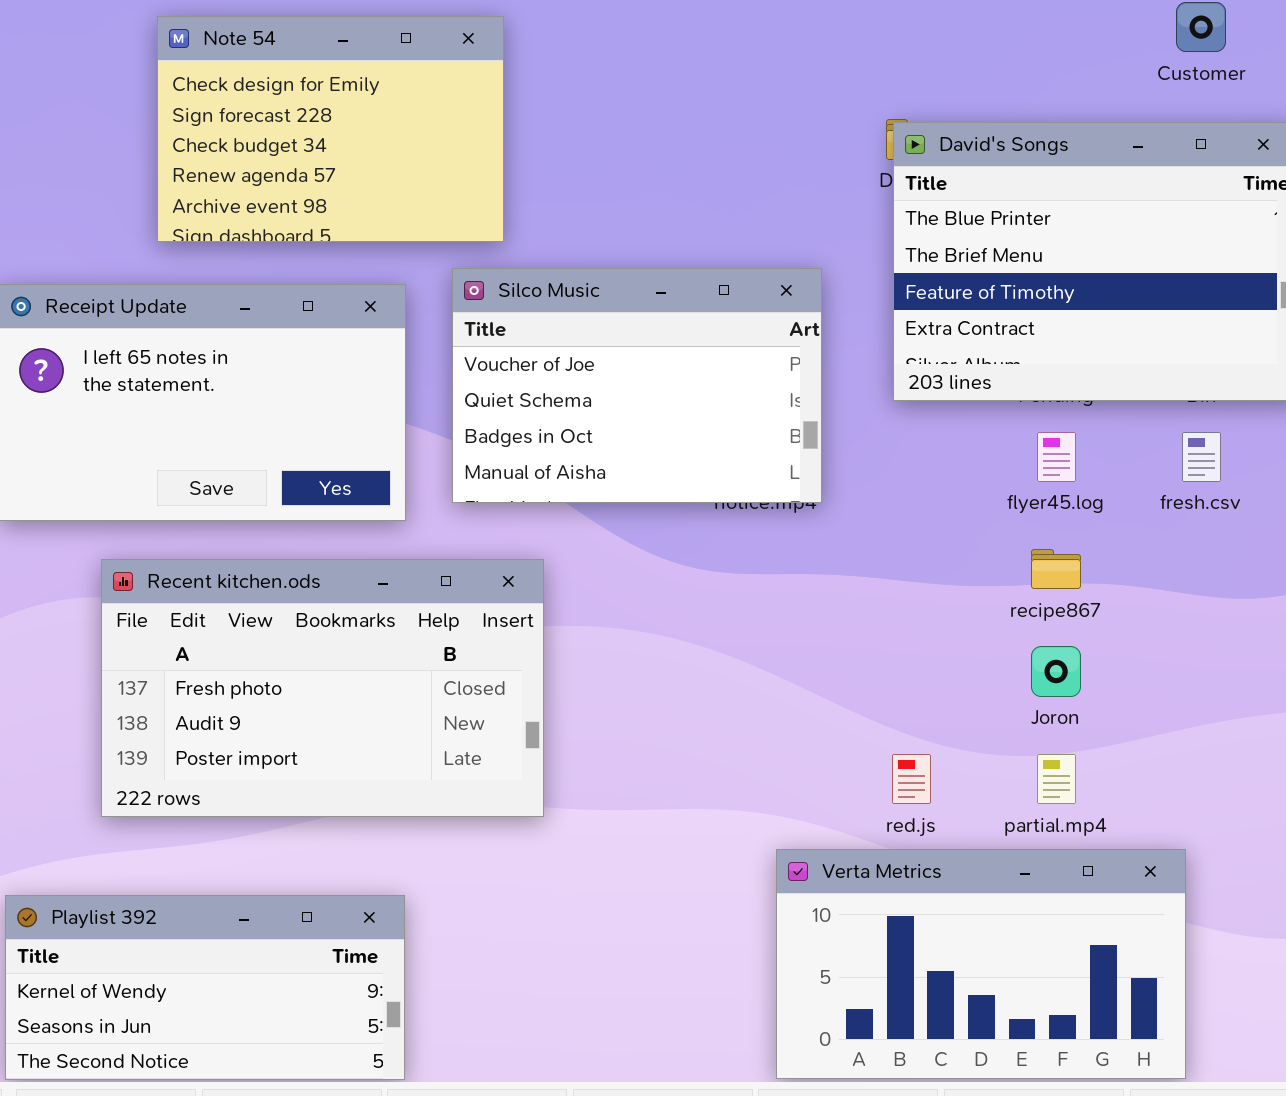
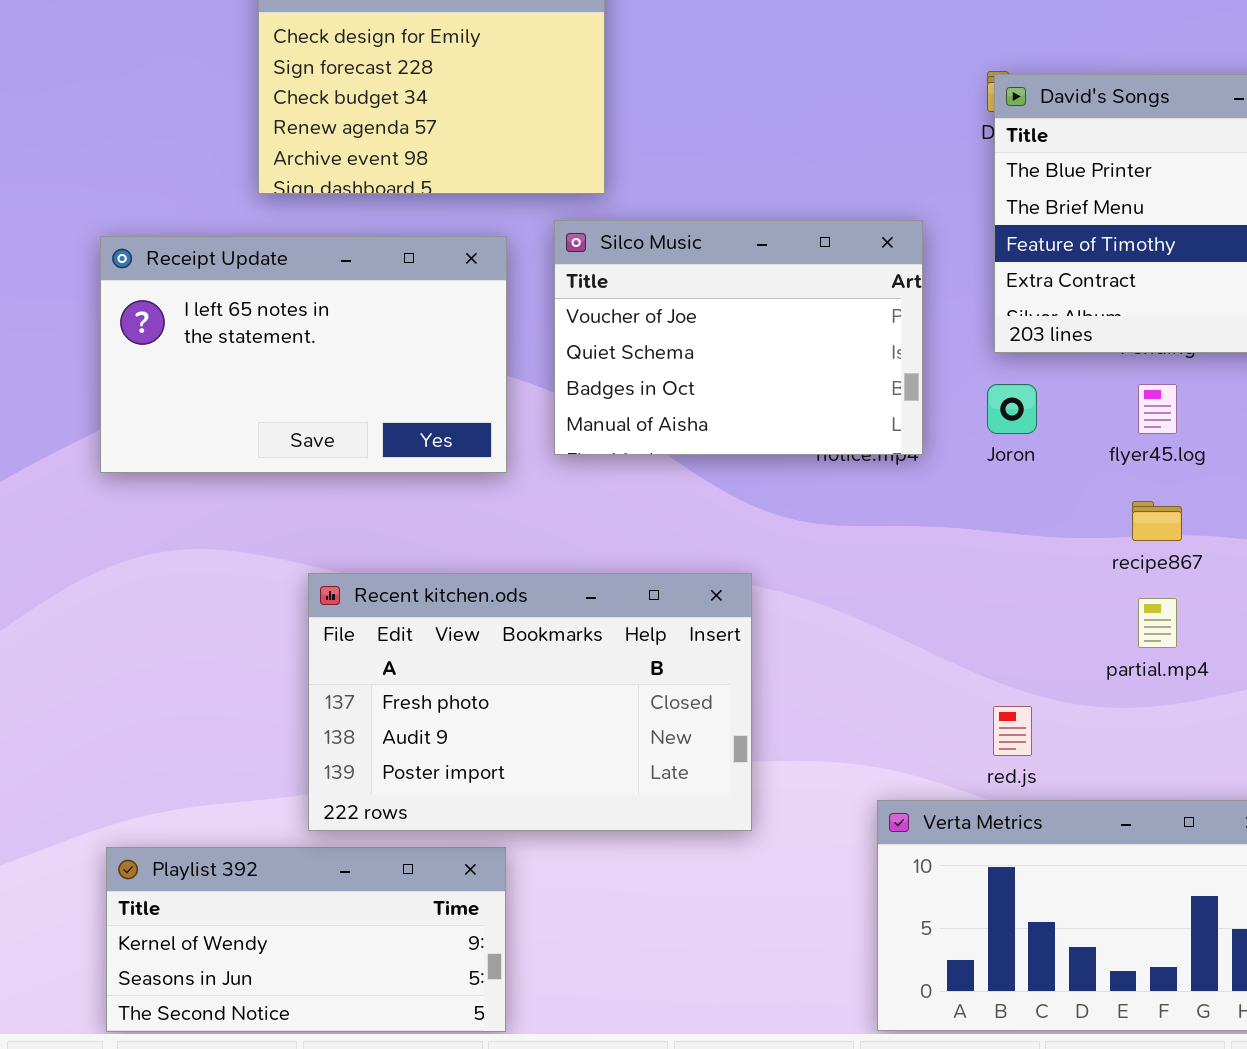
Recent kitchen.ods: [101,559,544,817] -> [308,573,752,831], moved
Joron: [1031,646,1081,697] -> [987,384,1037,434], moved
partial.mp4: [1037,754,1076,804] -> [1138,598,1177,648], moved

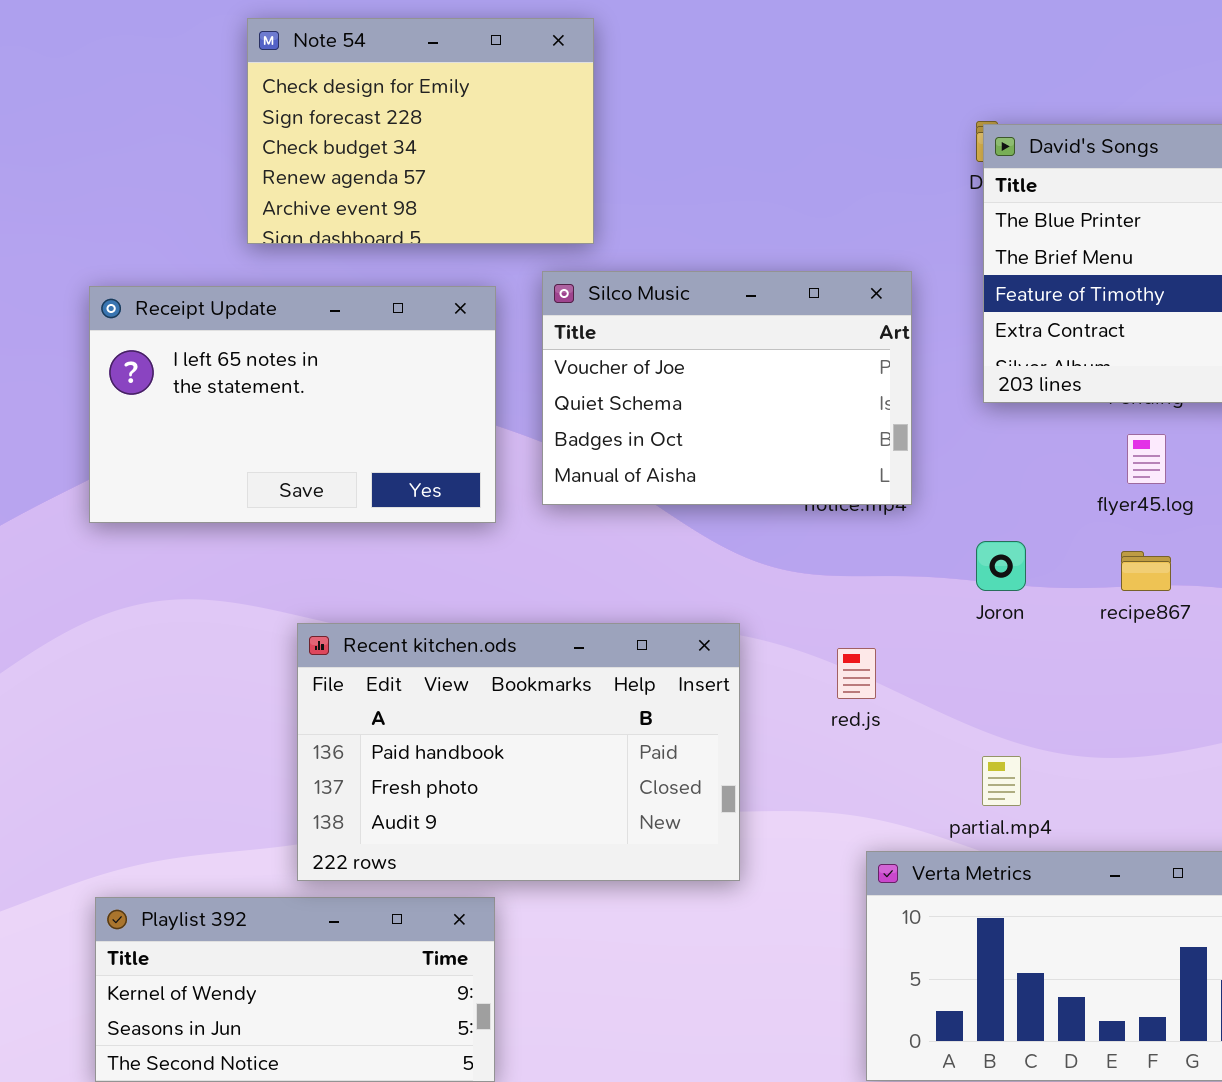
Joron: [987,384,1037,434] -> [976,541,1026,591], moved
Recent kitchen.ods: [308,573,752,831] -> [297,623,740,881], scrolled up 1 row
partial.mp4: [1138,598,1177,648] -> [982,756,1021,806], moved
red.js: [993,706,1032,756] -> [837,648,876,699], moved

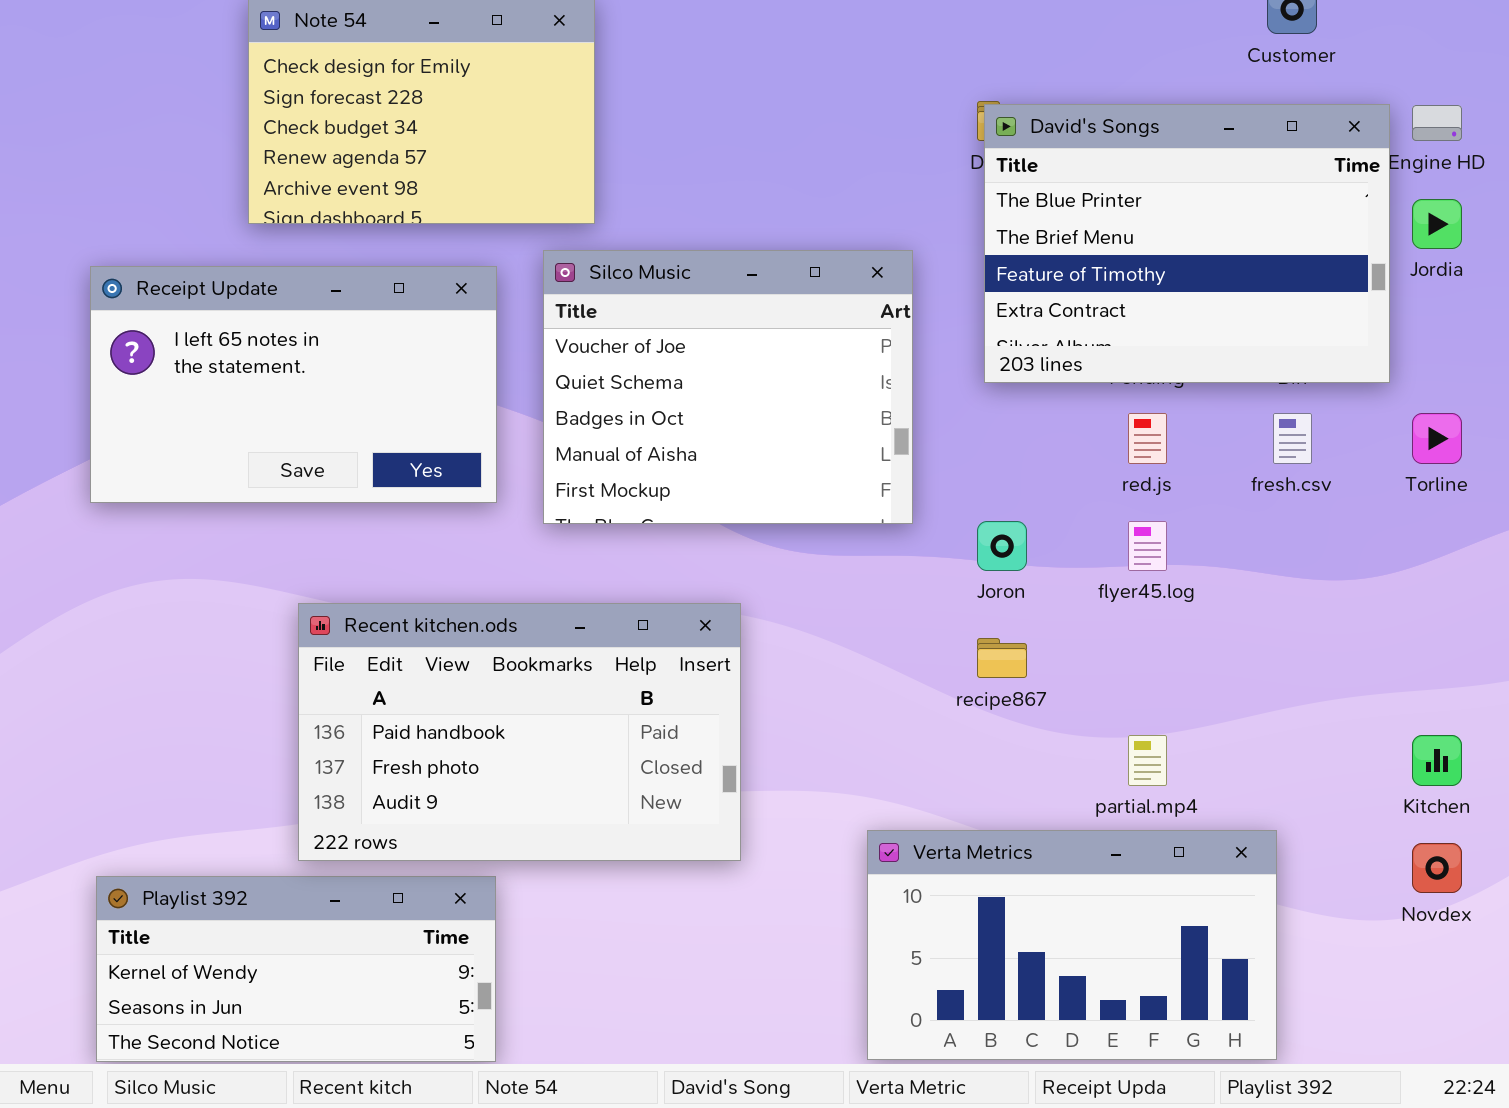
Silco Music: [542,271,912,505] -> [543,250,913,524], resized
flyer45.log: [1127,434,1166,484] -> [1128,521,1167,571], moved
recipe867: [1121,551,1171,591] -> [977,638,1027,678], moved
red.js: [837,648,876,699] -> [1128,413,1167,464], moved
partial.mp4: [982,756,1021,806] -> [1128,735,1167,786], moved

